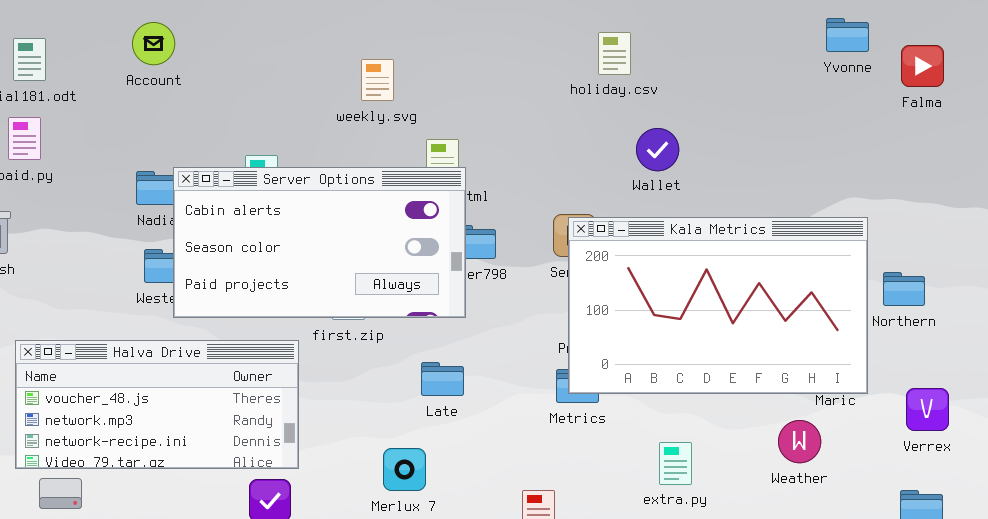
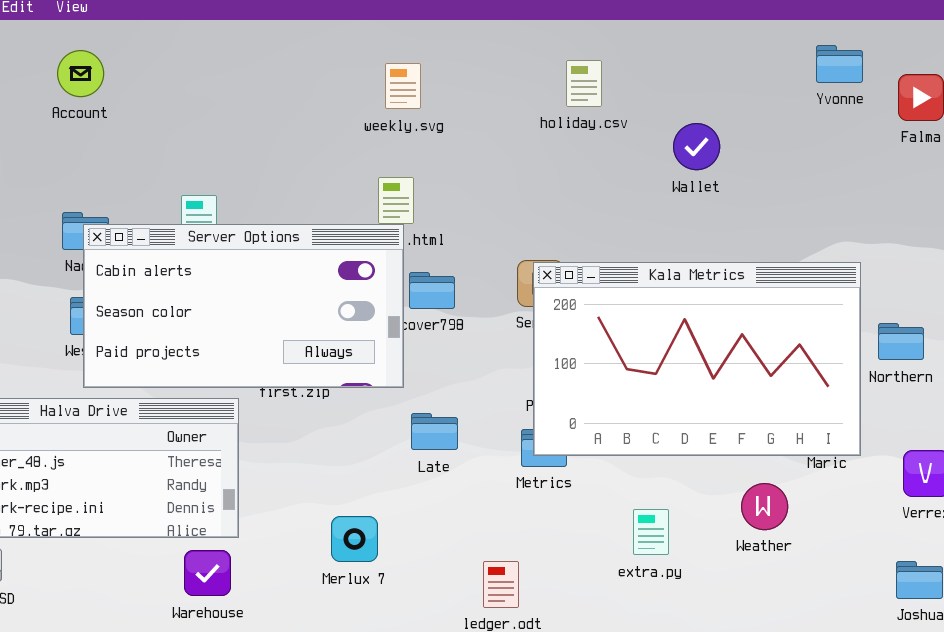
weekly.svg: [361,59,394,101] -> [385,63,421,109], moved
Wallet: [636,128,679,171] -> [673,123,720,170], moved
Server Options: [173,167,466,318] -> [83,224,404,388], moved
Late: [421,362,464,396] -> [411,413,458,450], moved
Weather: [778,420,821,463] -> [741,483,788,530], moved

